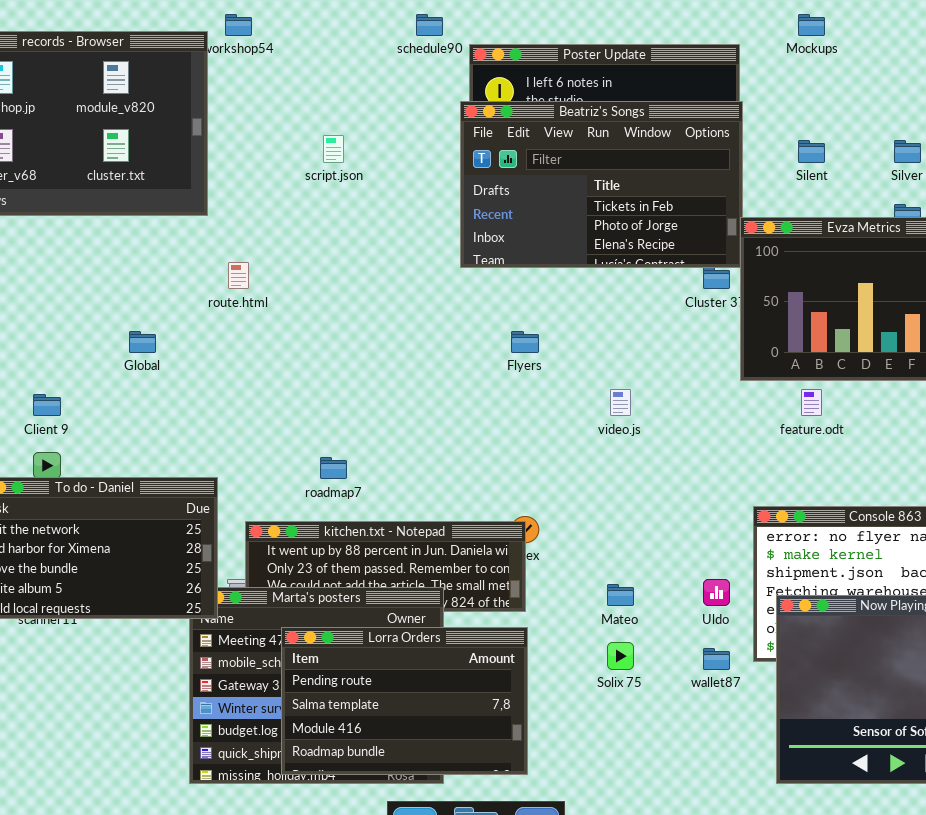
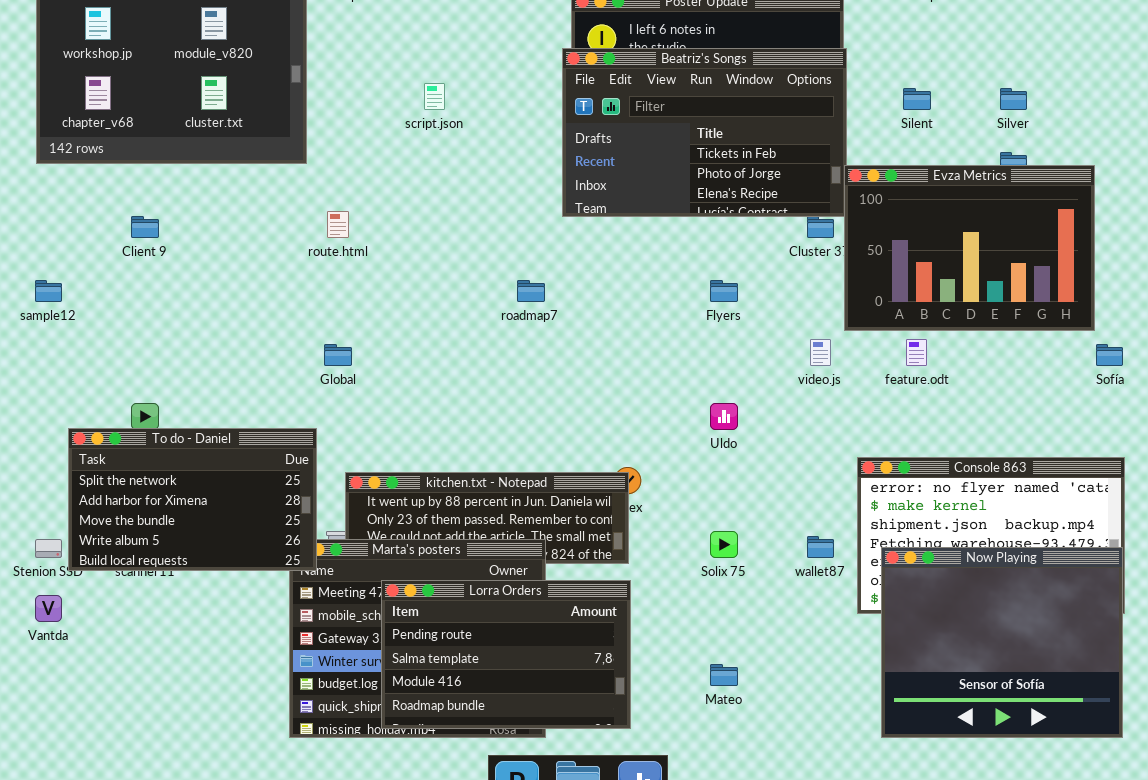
Global: [129,331,156,353] -> [324,344,352,366], moved
Flyers: [511,331,539,353] -> [710,280,738,302], moved
video.js: [610,389,631,416] -> [810,339,831,366], moved
Client 9: [33,394,61,416] -> [131,216,159,238], moved
roadmap7: [320,457,347,479] -> [517,280,545,302], moved
Uldo: [703,579,730,606] -> [710,403,738,430], moved
Mateo: [607,584,634,606] -> [710,664,738,686], moved
Solix 75: [607,642,634,670] -> [710,531,738,558], moved
wallet87: [703,648,730,670] -> [807,536,834,558], moved

